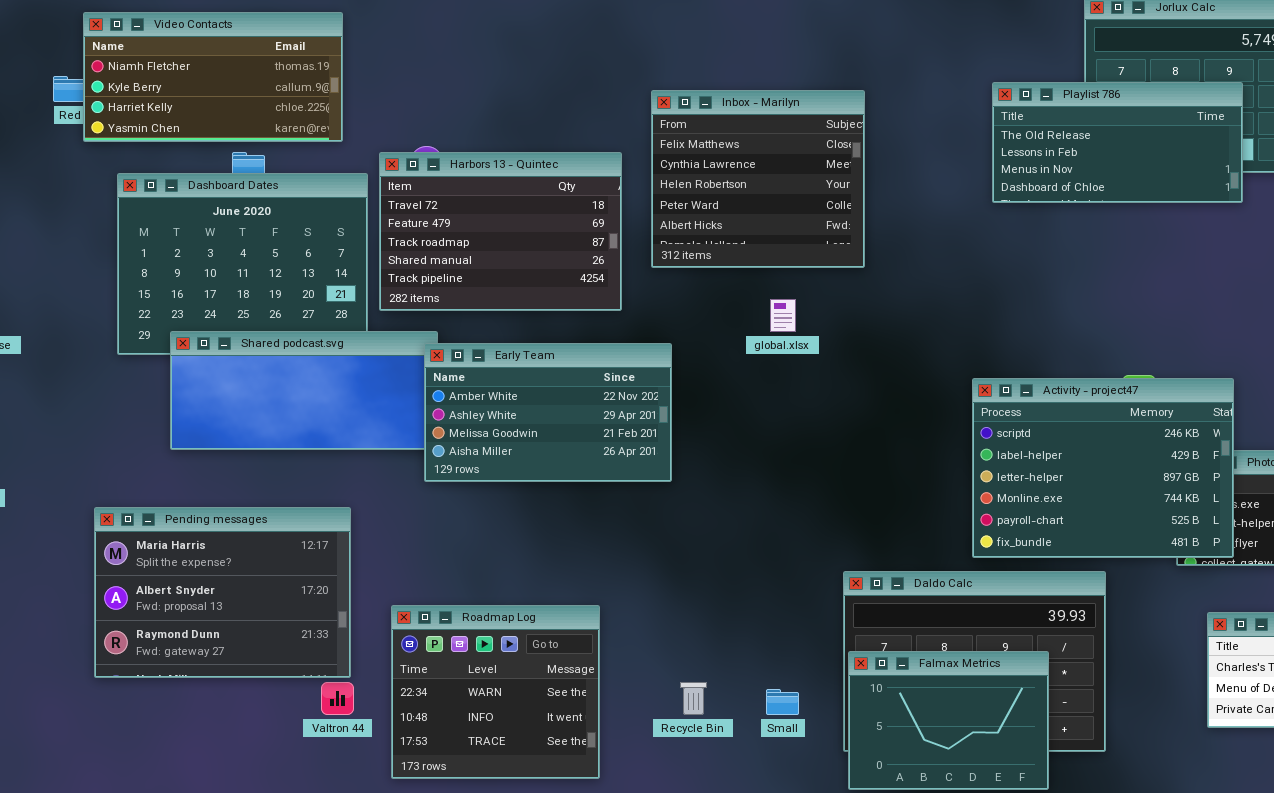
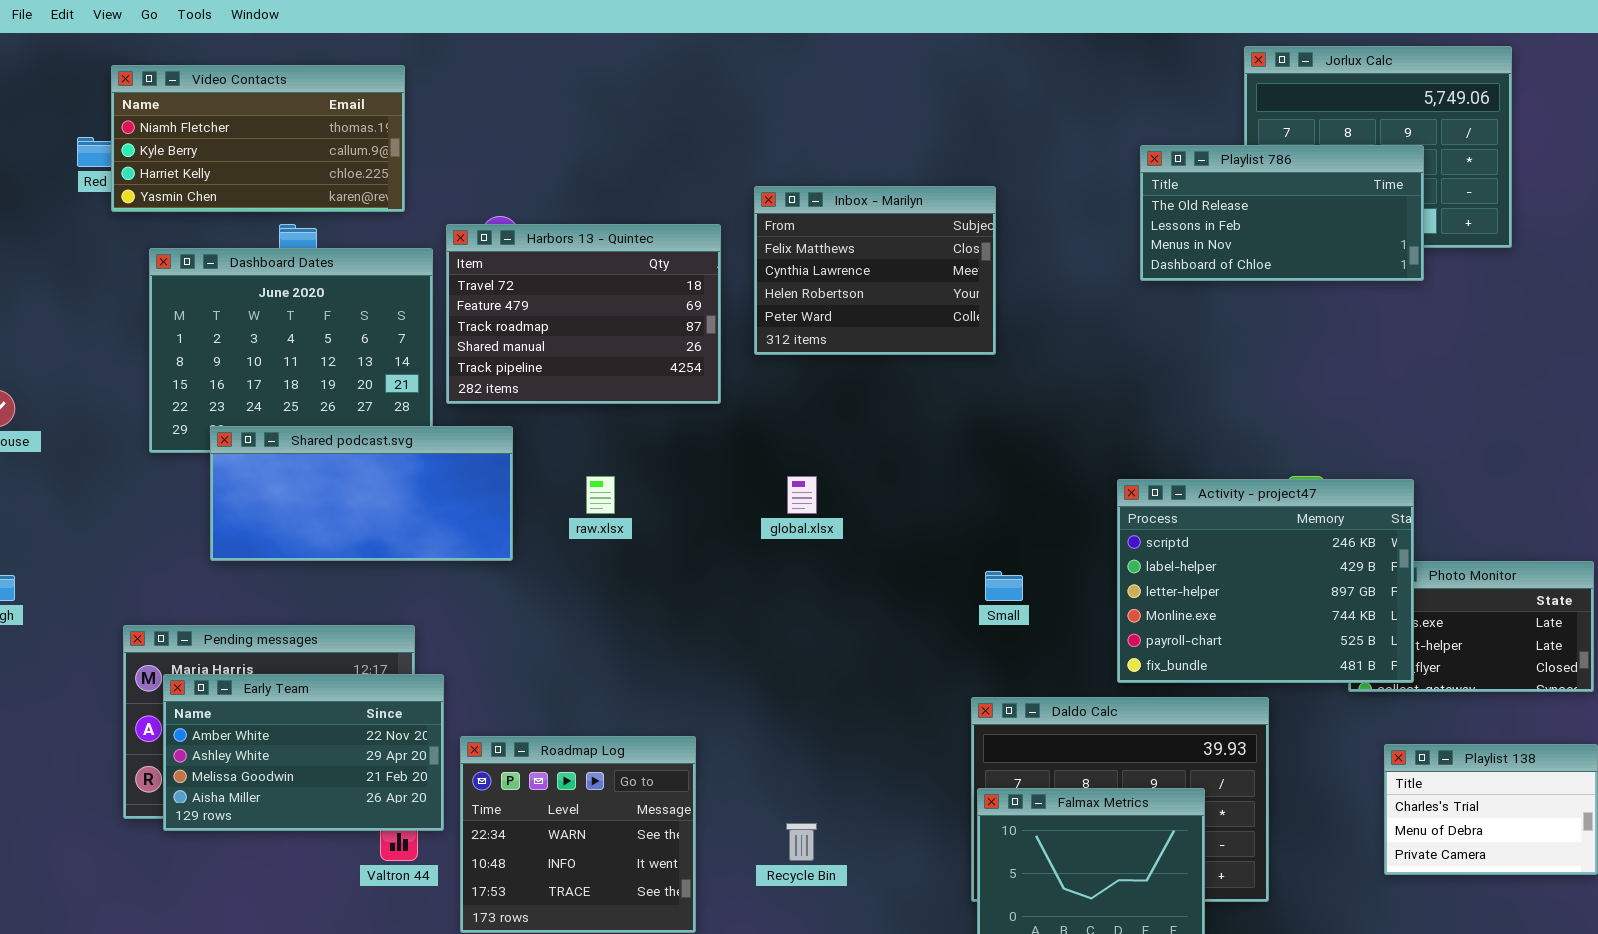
Inbox - Marilyn: [651,90,865,268] -> [754,186,996,355], resized
global.xlsx: [770,299,796,332] -> [787,476,817,514], moved
Early Team: [424,343,672,482] -> [163,674,444,831], moved
Small: [766,689,799,715] -> [985,571,1023,601], moved

